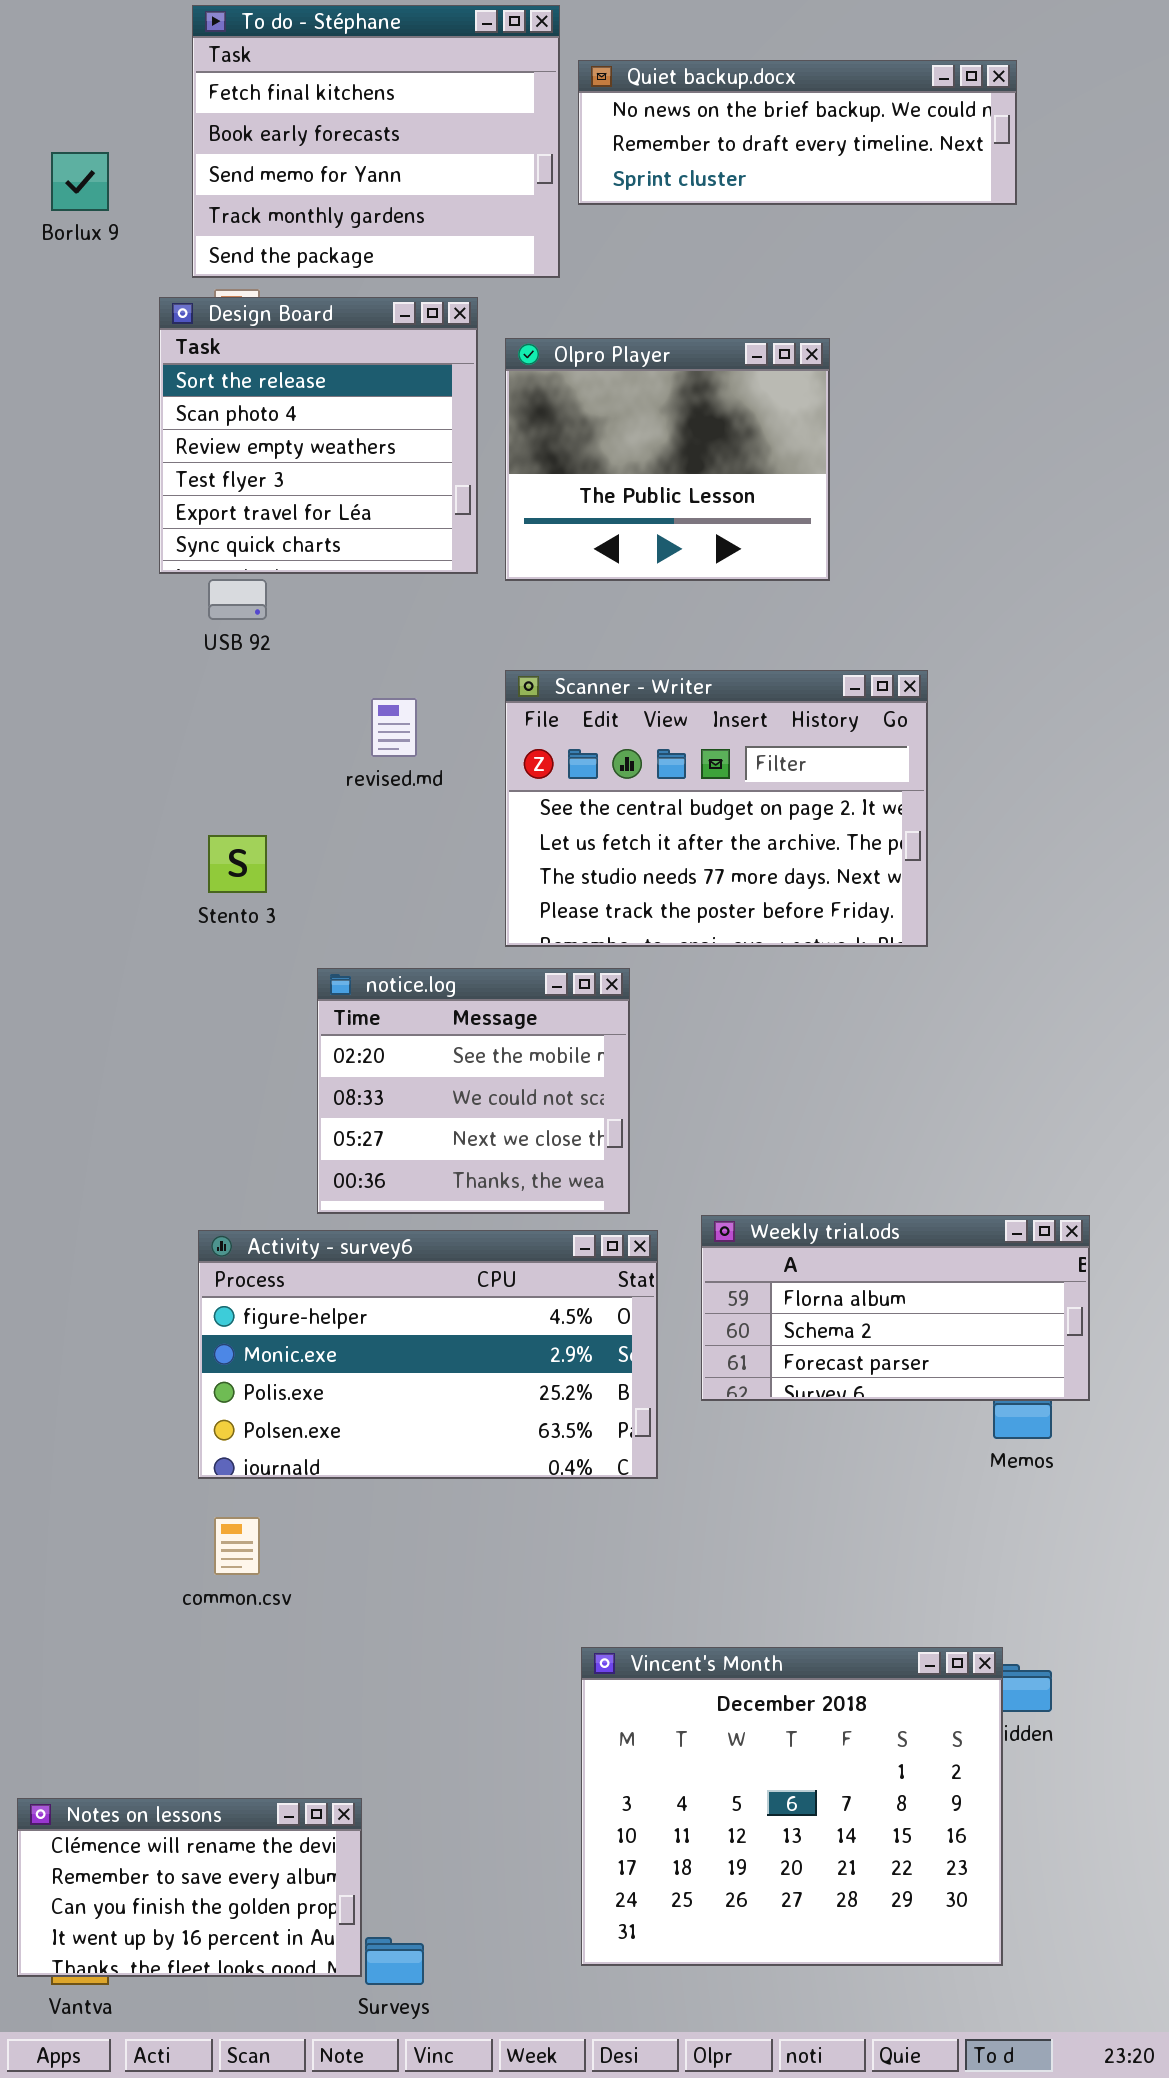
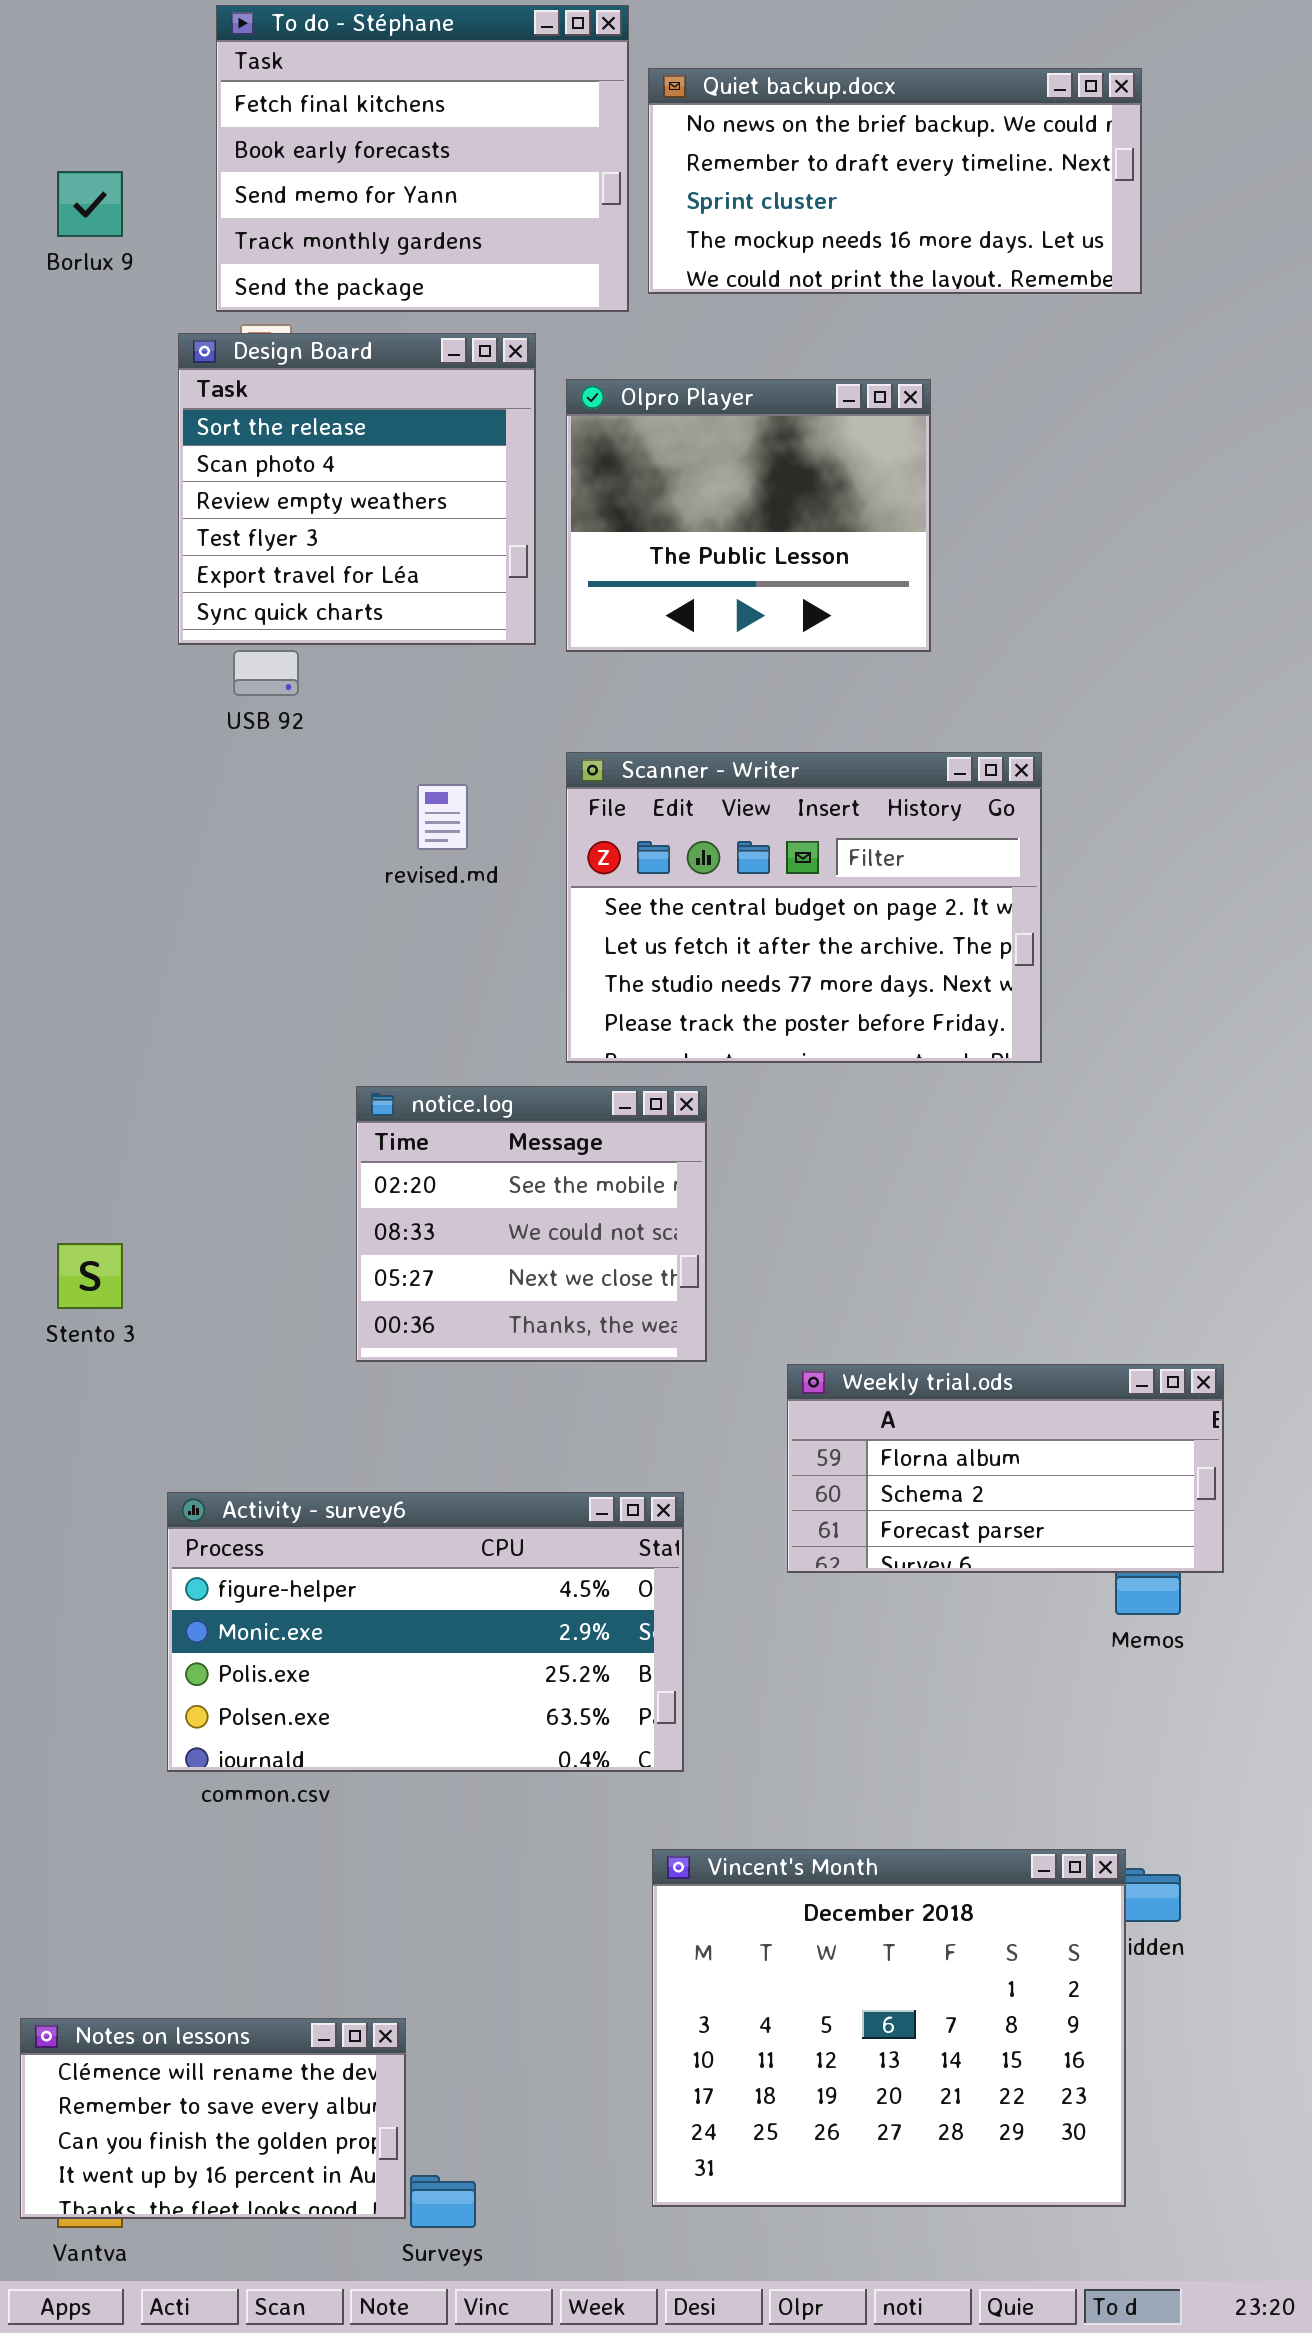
Quiet backup.docx: [578,60,1017,205] -> [648,68,1142,294], resized
Stento 3: [208,835,267,893] -> [57,1243,123,1309], moved
Activity - survey6: [198,1230,658,1479] -> [167,1492,684,1772], moved

